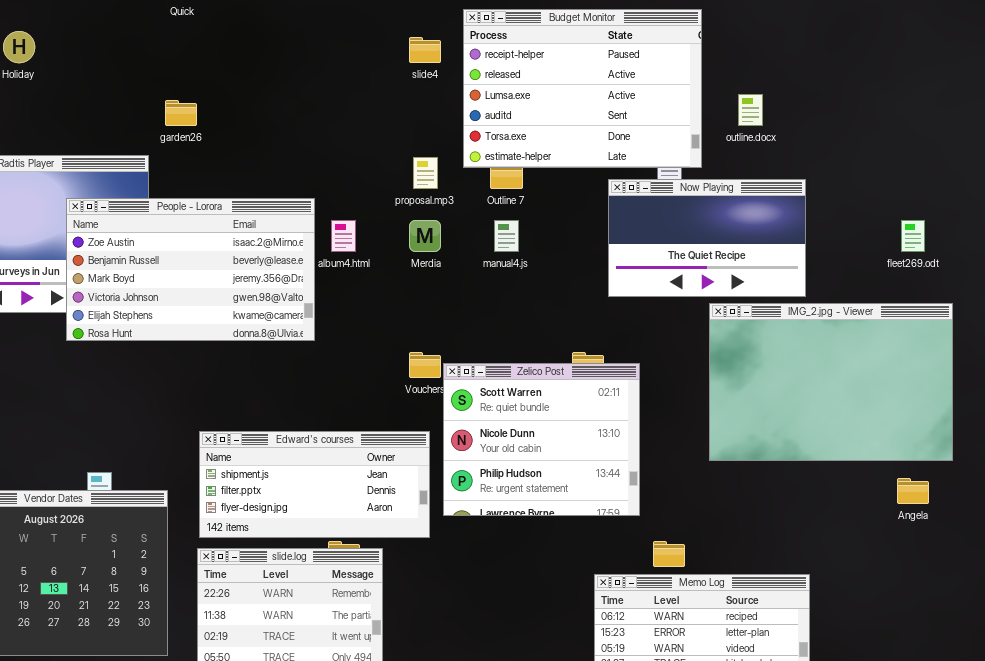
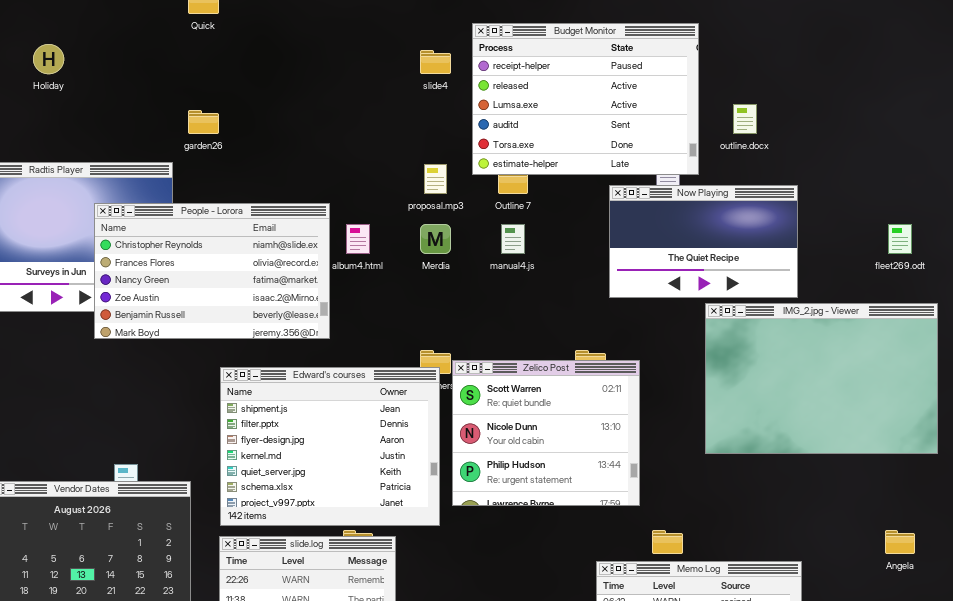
People - Lorora: [66,198,315,341] -> [94,203,330,339], scrolled up 3 rows
Edward's courses: [199,431,430,538] -> [220,367,440,526], resized
Angela: [897,478,929,504] -> [885,530,915,554], moved

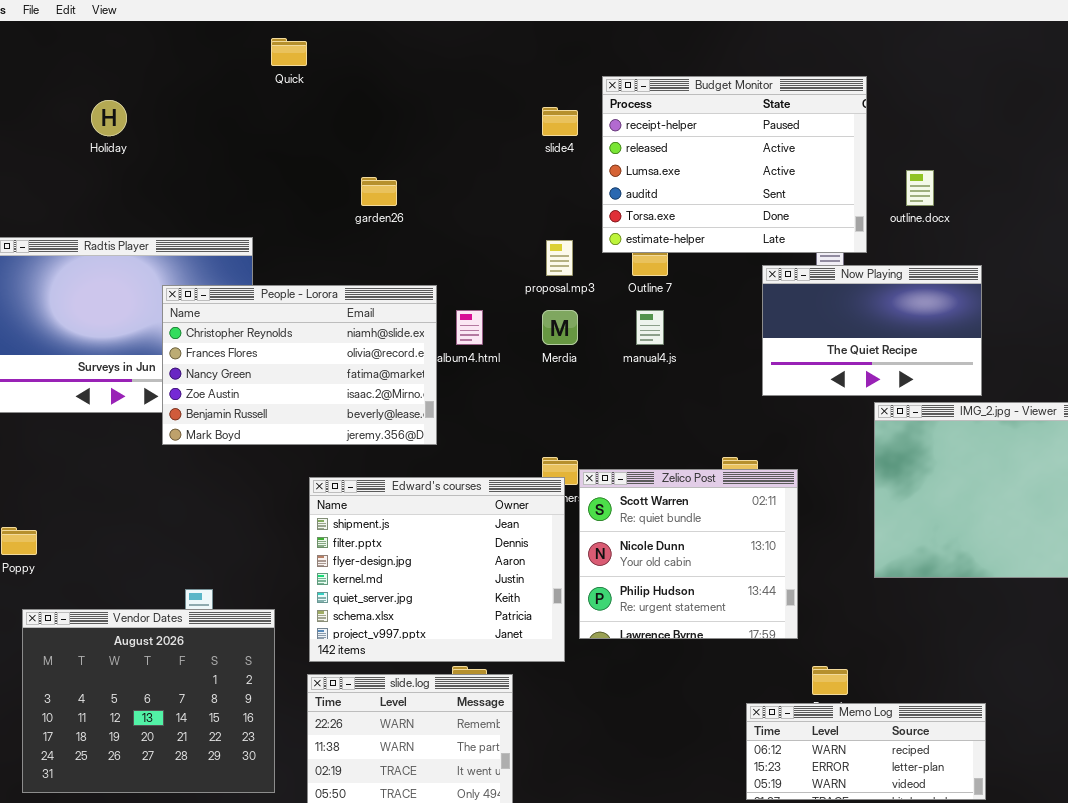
garden26: [188,110,219,134] -> [361,177,397,206], moved

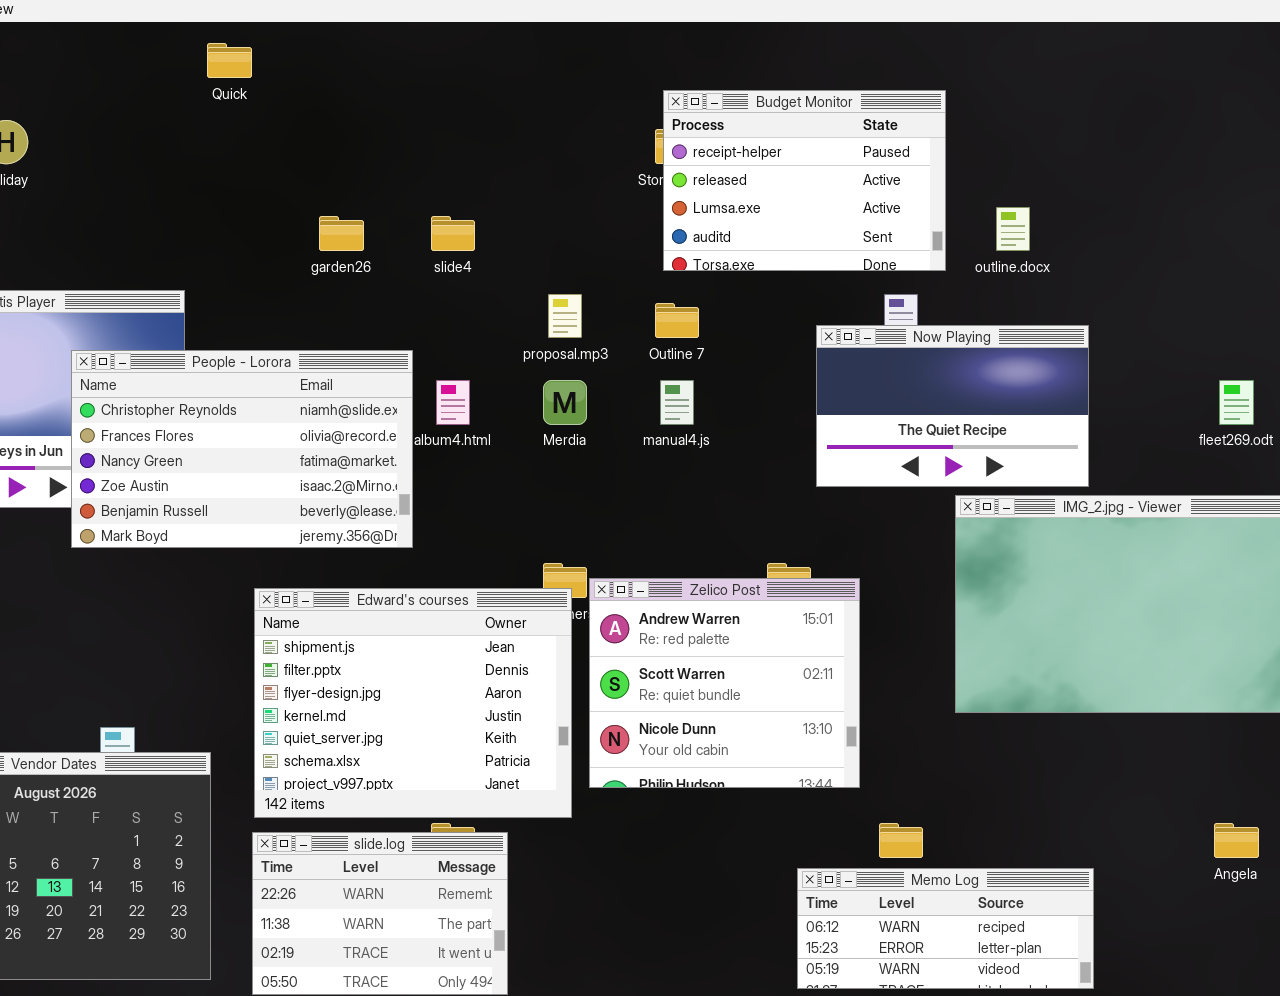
Budget Monitor: [602,76,867,253] -> [663,90,946,271], resized
slide4: [542,107,578,136] -> [431,216,475,251], moved
Zelico Post: [579,469,798,639] -> [589,578,860,788], scrolled up 1 row

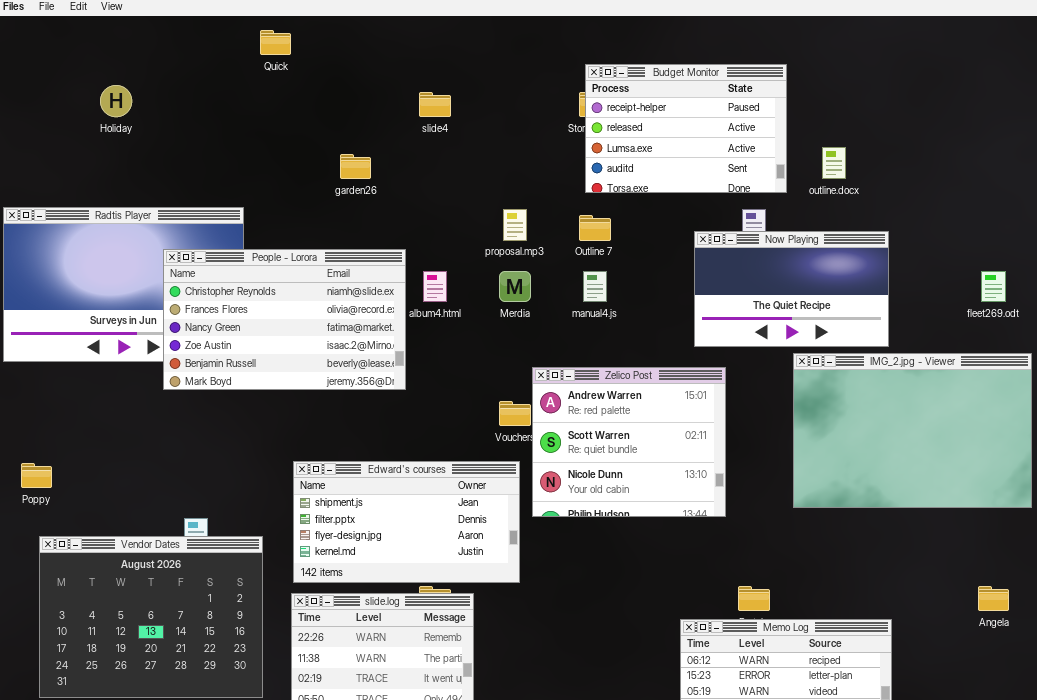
slide4: [431,216,475,251] -> [419,92,451,117], moved
Zelico Post: [589,578,860,788] -> [532,367,726,517], moved
Edward's courses: [254,588,572,818] -> [293,461,520,583], resized

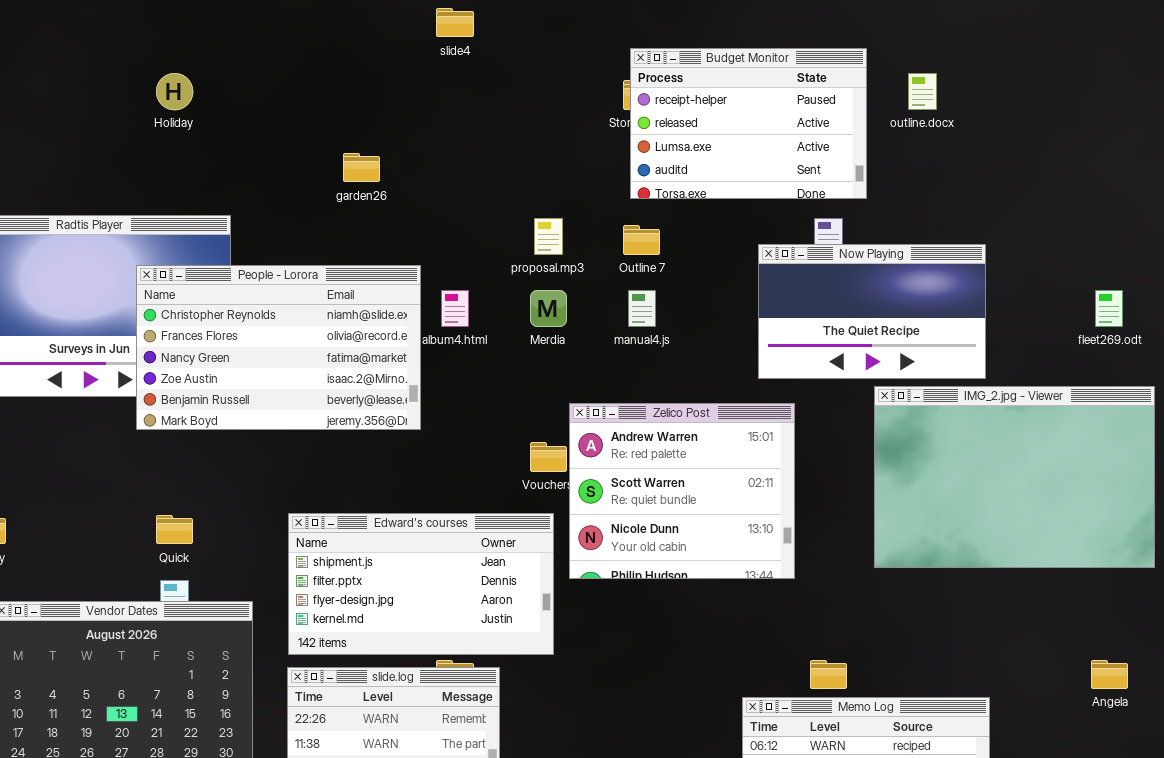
Quick: [260,30,291,55] -> [156,515,193,544], moved
Holiday: [100,85,132,117] -> [156,73,193,110], moved
slide4: [419,92,451,117] -> [436,8,474,37], moved
outline.docx: [822,147,846,179] -> [908,73,937,110], moved

